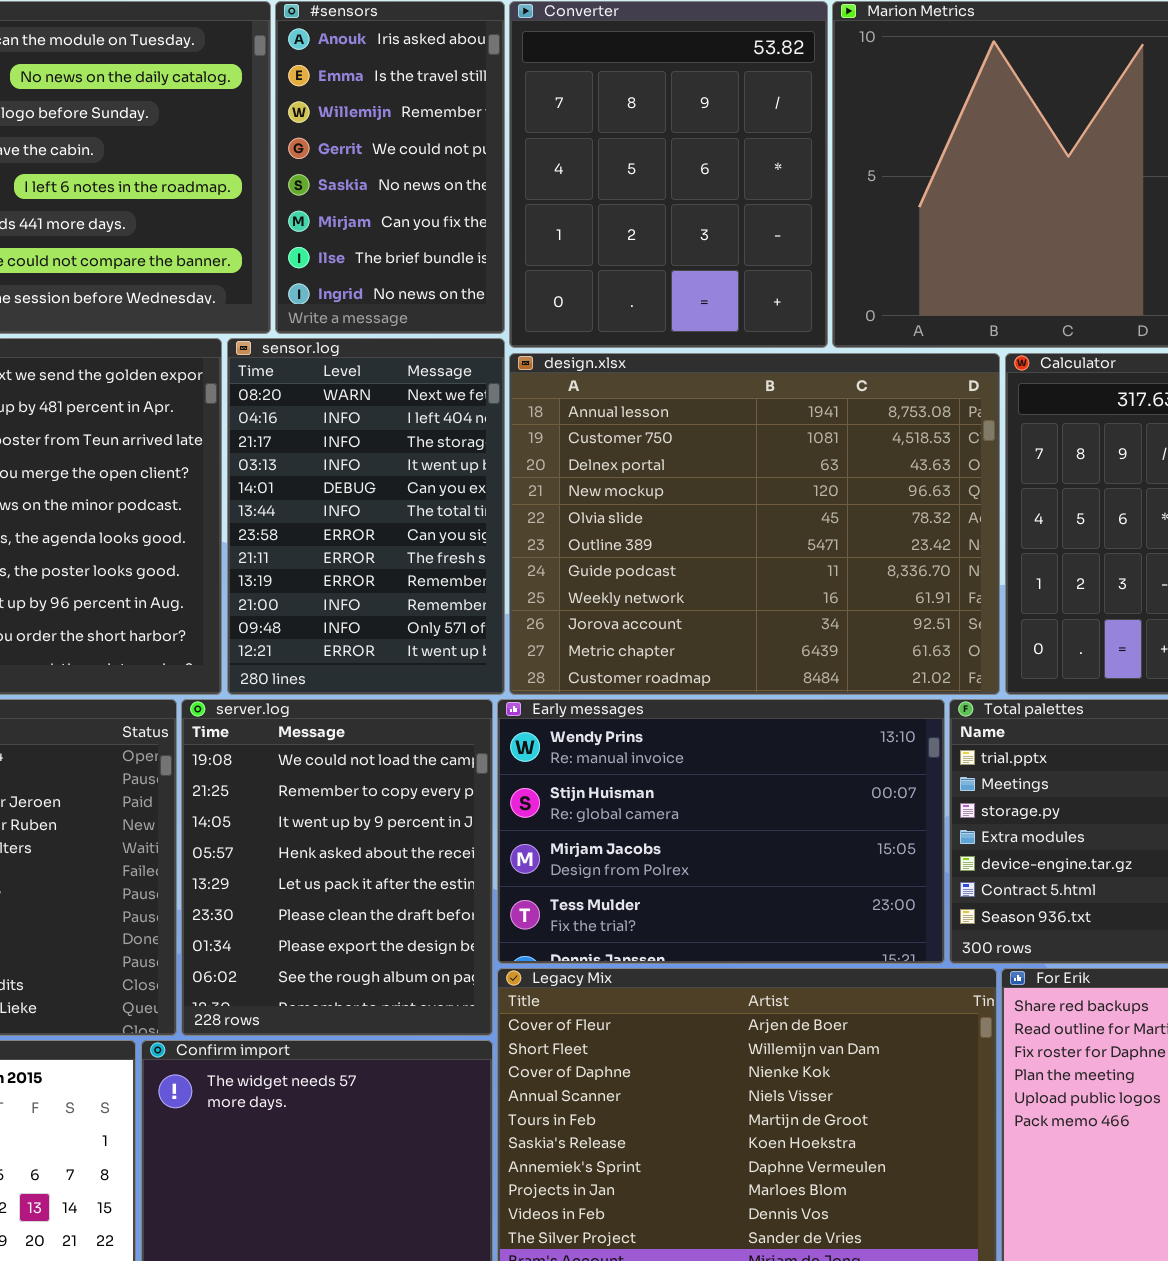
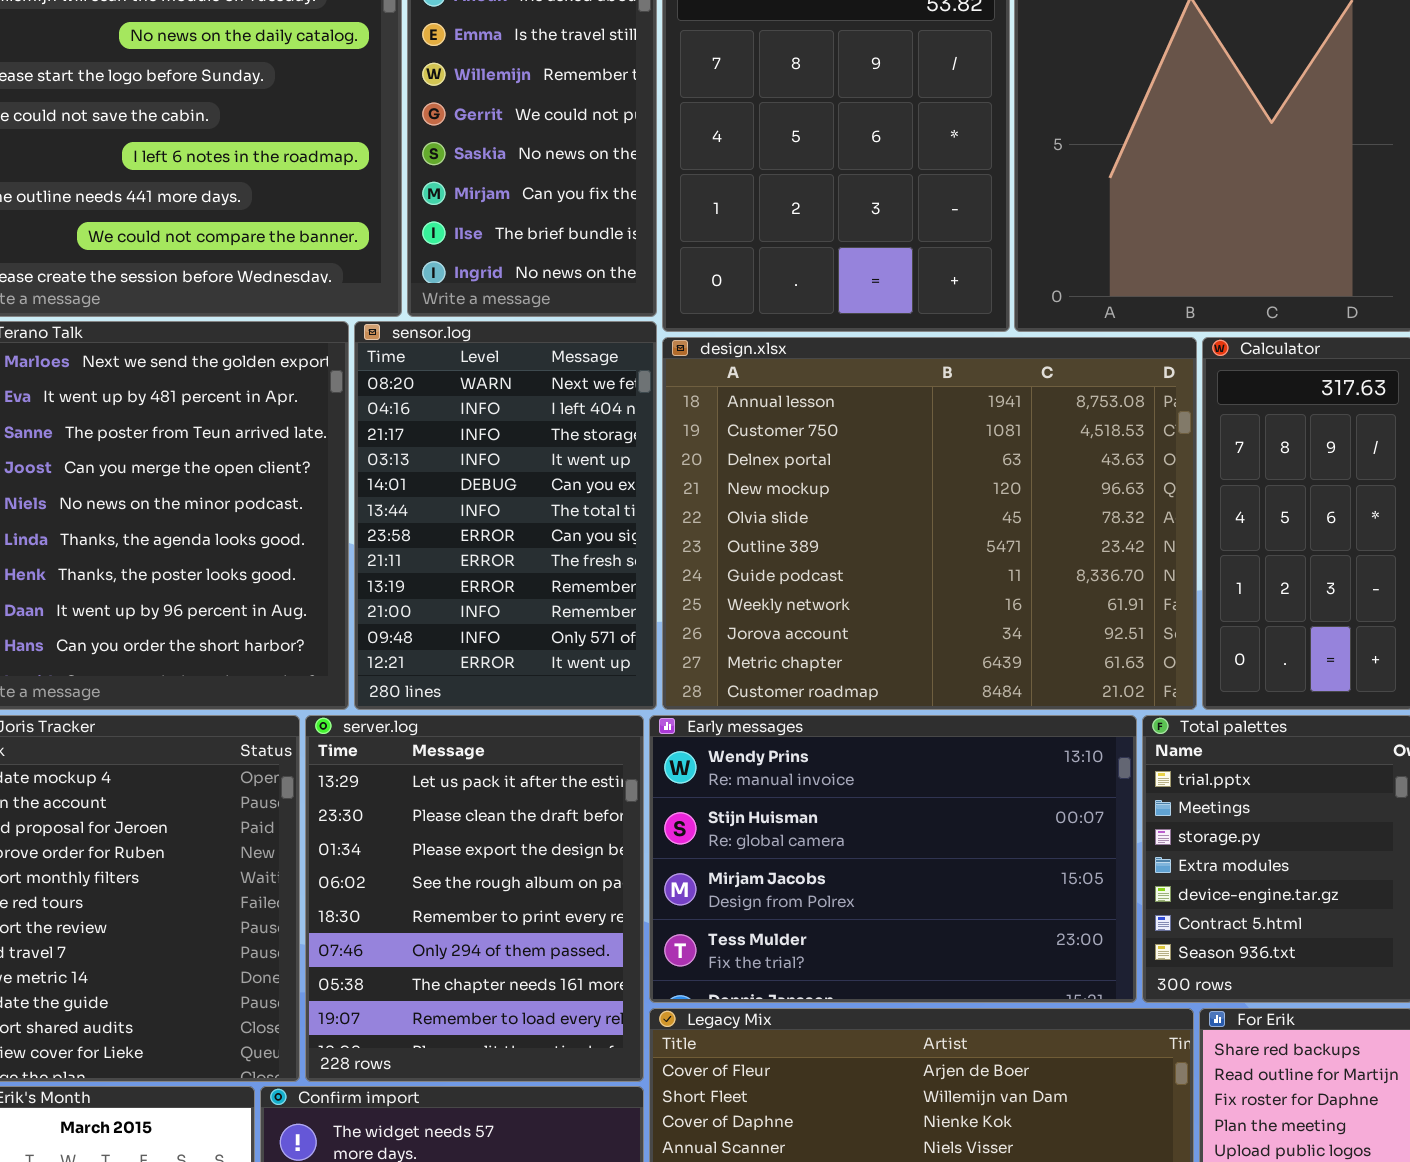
server.log: [181,699,493,1036] -> [305,715,644,1082], scrolled down 4 rows

